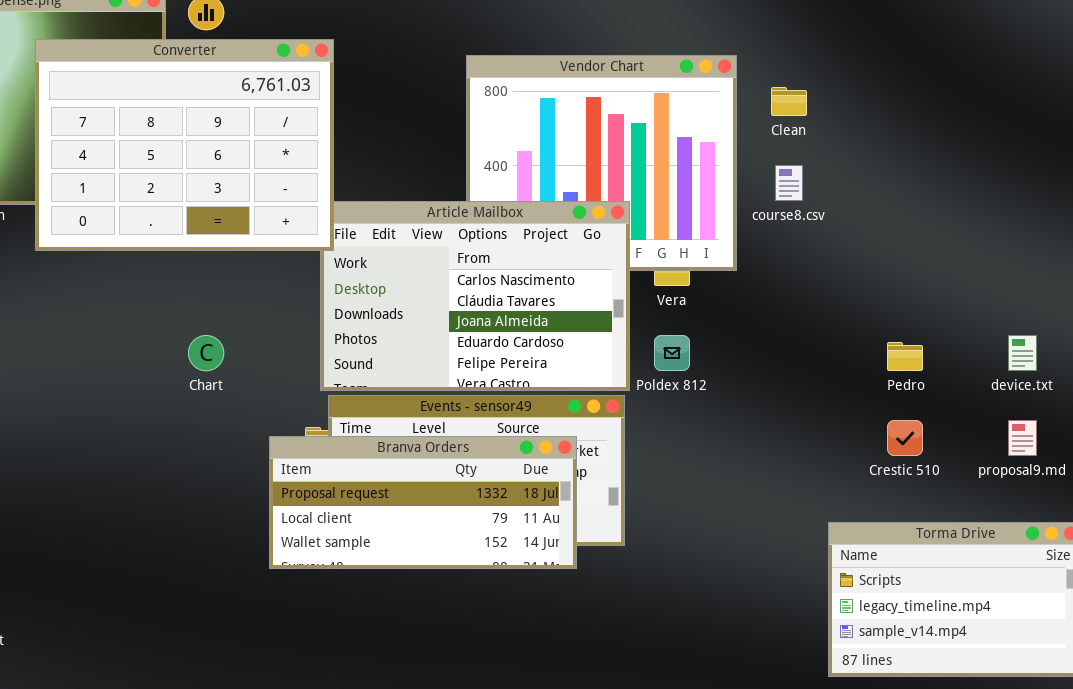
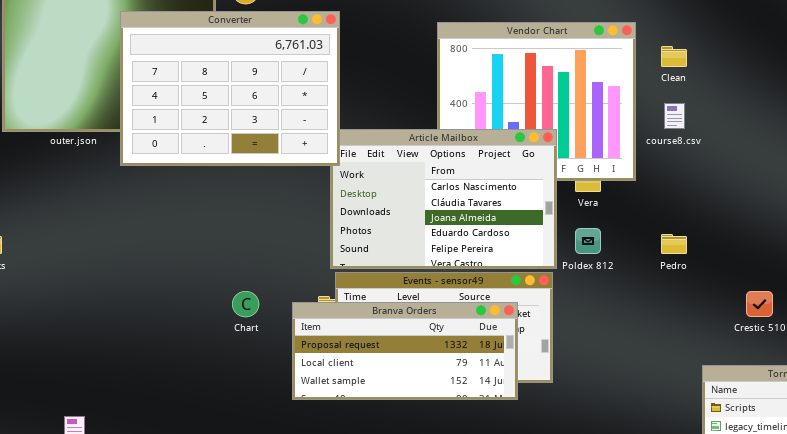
Chart: [188,335,224,371] -> [232,291,259,317], moved
Pedro: [887,342,923,371] -> [661,234,687,254], moved

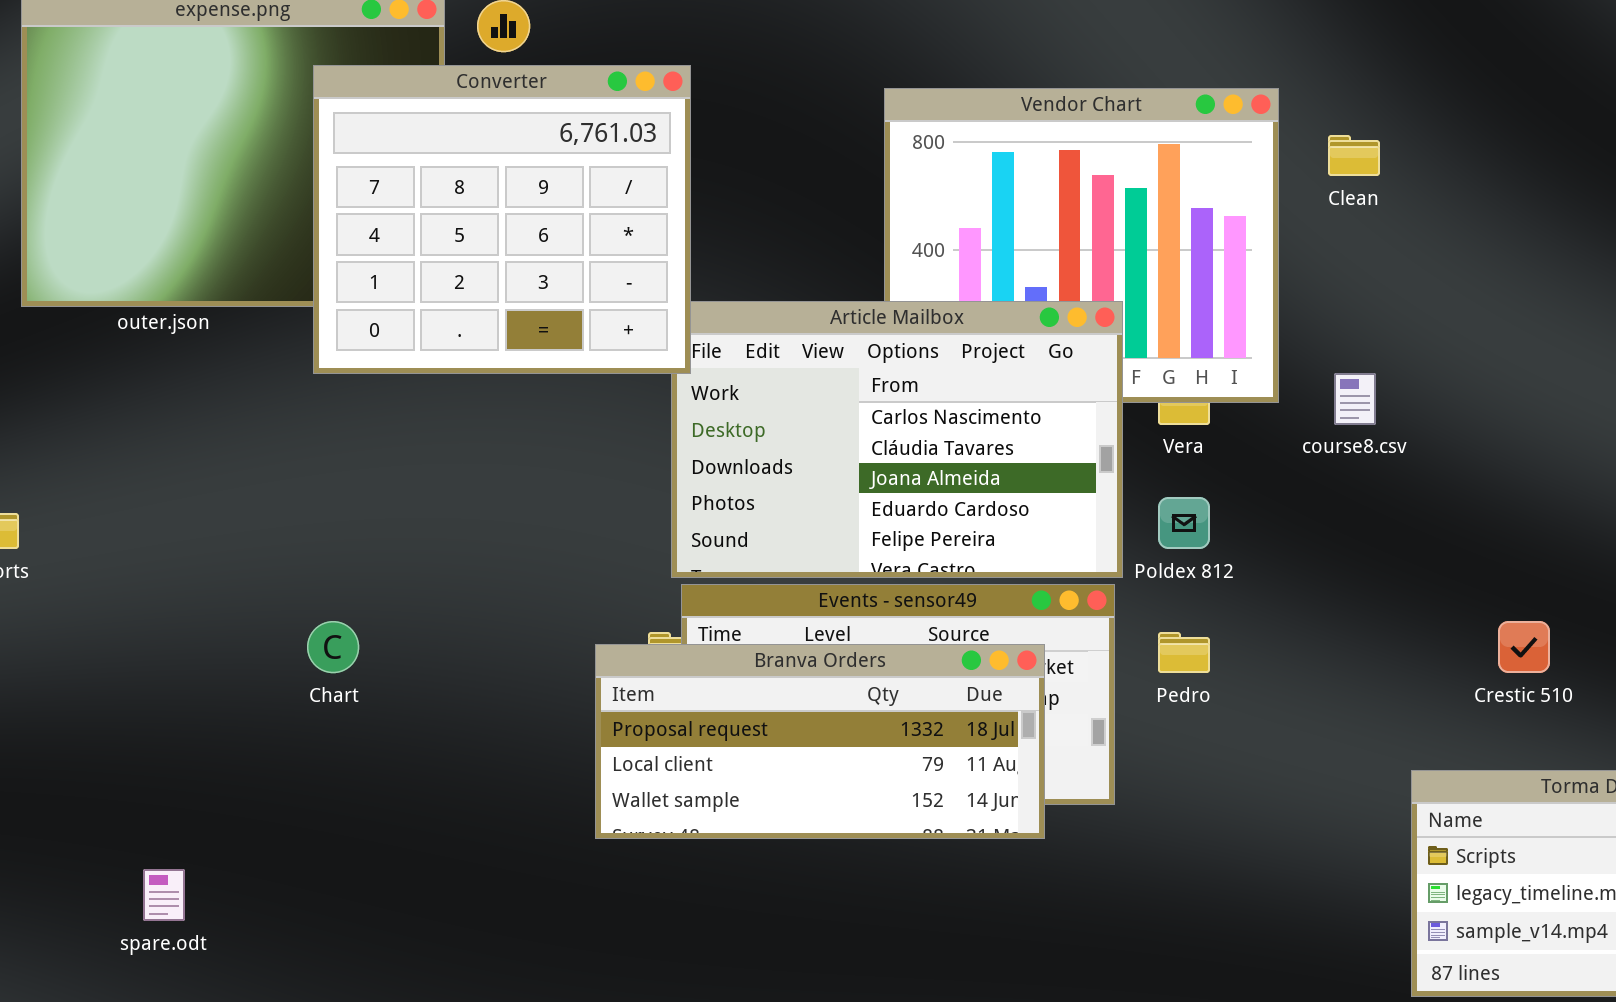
Converter: [120,11,340,166] -> [313,65,691,374], resized
course8.csv: [664,103,685,129] -> [1334,373,1376,425], moved
Pedro: [661,234,687,254] -> [1158,632,1210,673], moved
Chart: [232,291,259,317] -> [307,621,359,673], moved

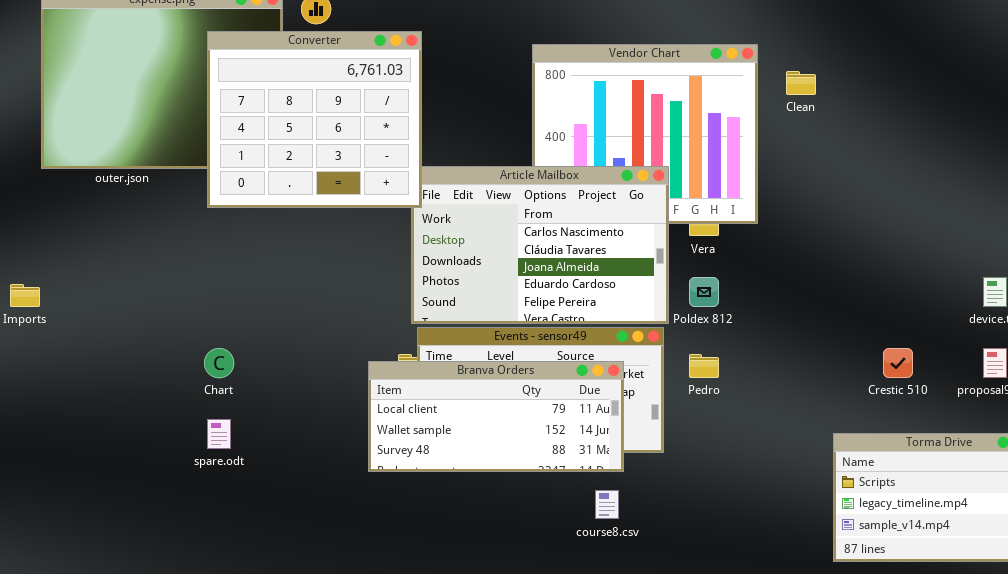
course8.csv: [1334,373,1376,425] -> [595,490,619,519], moved
Branva Orders: [595,644,1045,839] -> [368,361,624,472], scrolled down 1 row
spare.odt: [143,869,185,921] -> [207,419,231,449], moved

